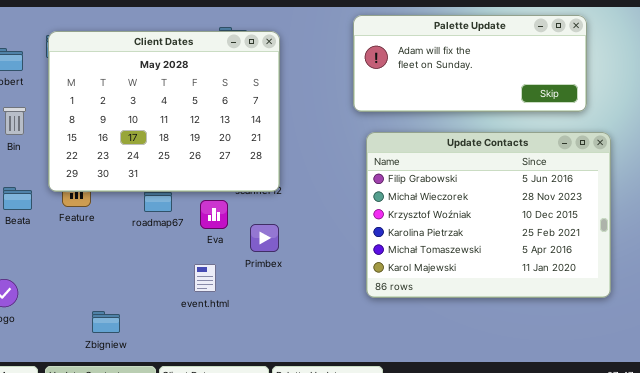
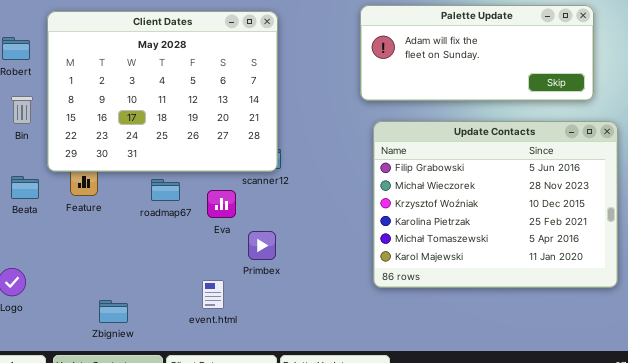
Client Dates: [48,31,280,192] -> [47,11,278,172], moved
Primbex: [250,224,279,252] -> [248,231,276,260], moved
event.html: [194,264,216,292] -> [202,280,224,309], moved

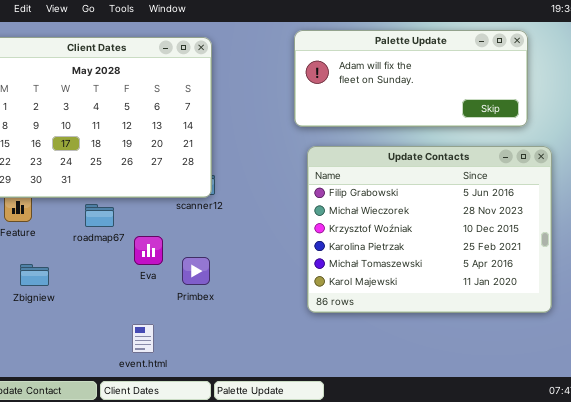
Eva: [207,190,236,218] -> [134,236,163,265], moved
event.html: [202,280,224,309] -> [132,324,154,353], moved
Zbigniew: [99,300,128,323] -> [20,264,49,286], moved

